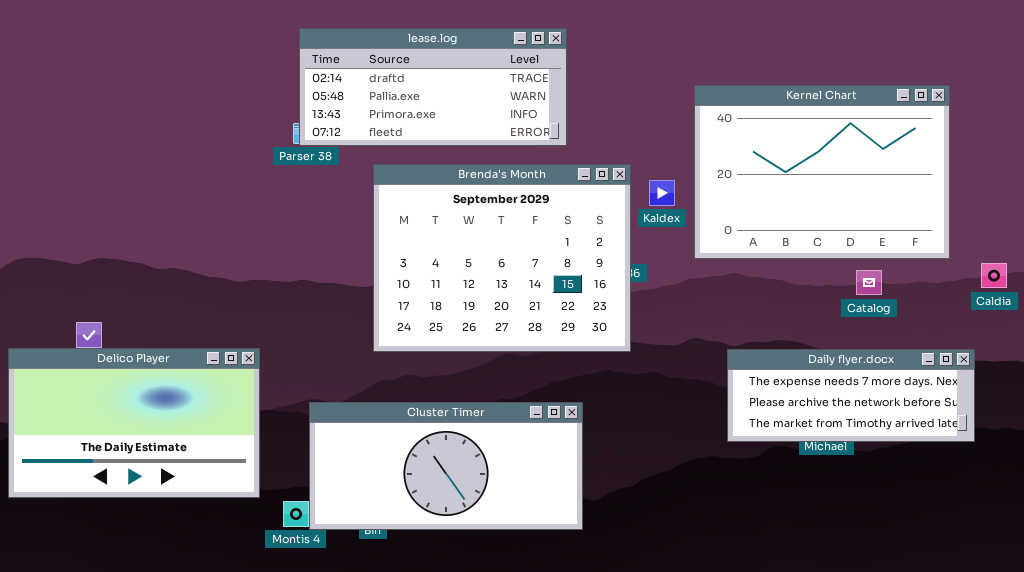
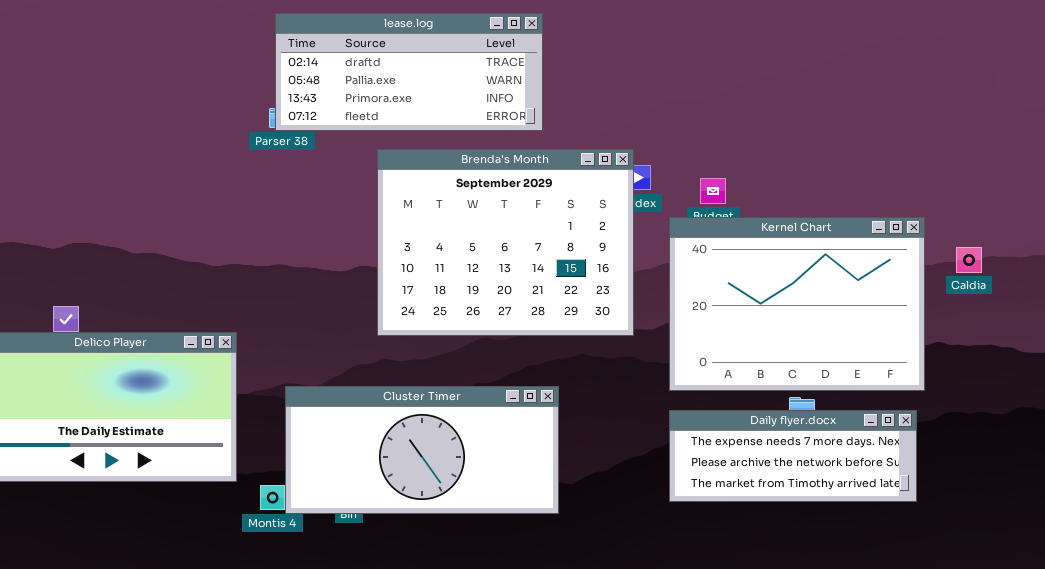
Kernel Chart: [694,85,950,259] -> [669,217,925,391], moved
Brenda's Month: [373,164,631,352] -> [377,149,634,336], moved
Daily flyer.docx: [727,349,975,442] -> [669,410,917,502], moved

